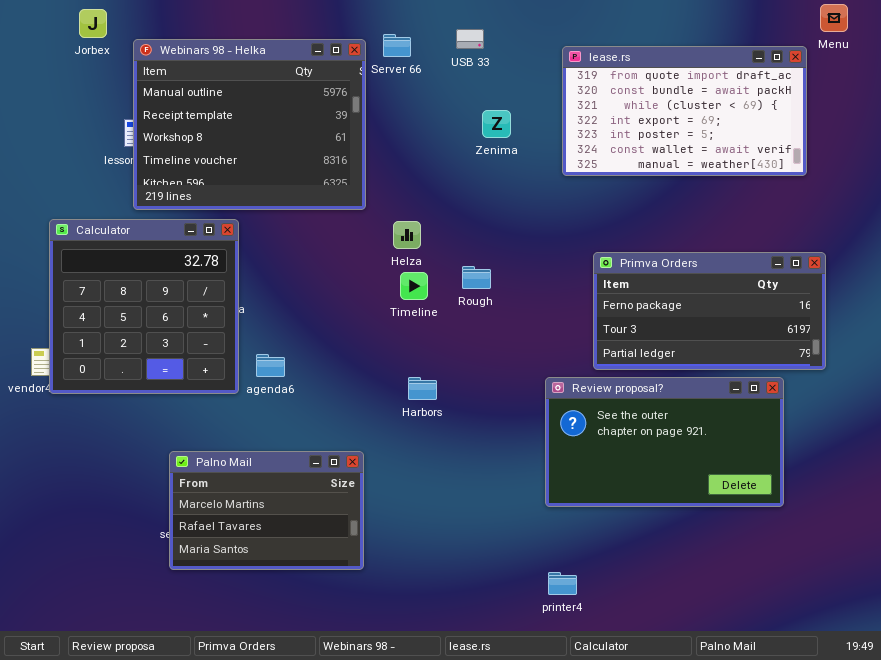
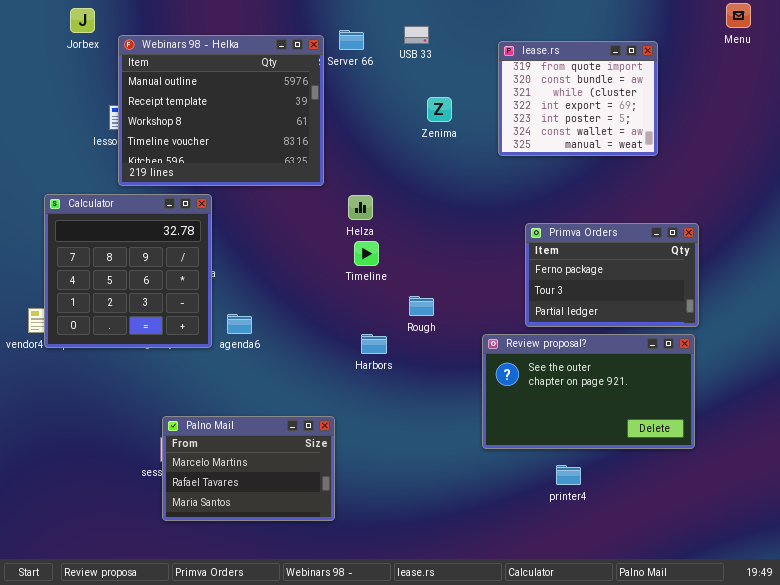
lease.rs: [562,46,807,176] -> [498,41,658,156], resized
Primva Orders: [593,252,826,370] -> [525,223,699,327], resized
Rough: [462,266,491,289] -> [409,296,434,316], moved
Palno Mail: [169,451,364,570] -> [162,416,335,521], moved
printer4: [548,572,577,595] -> [556,465,581,485], moved

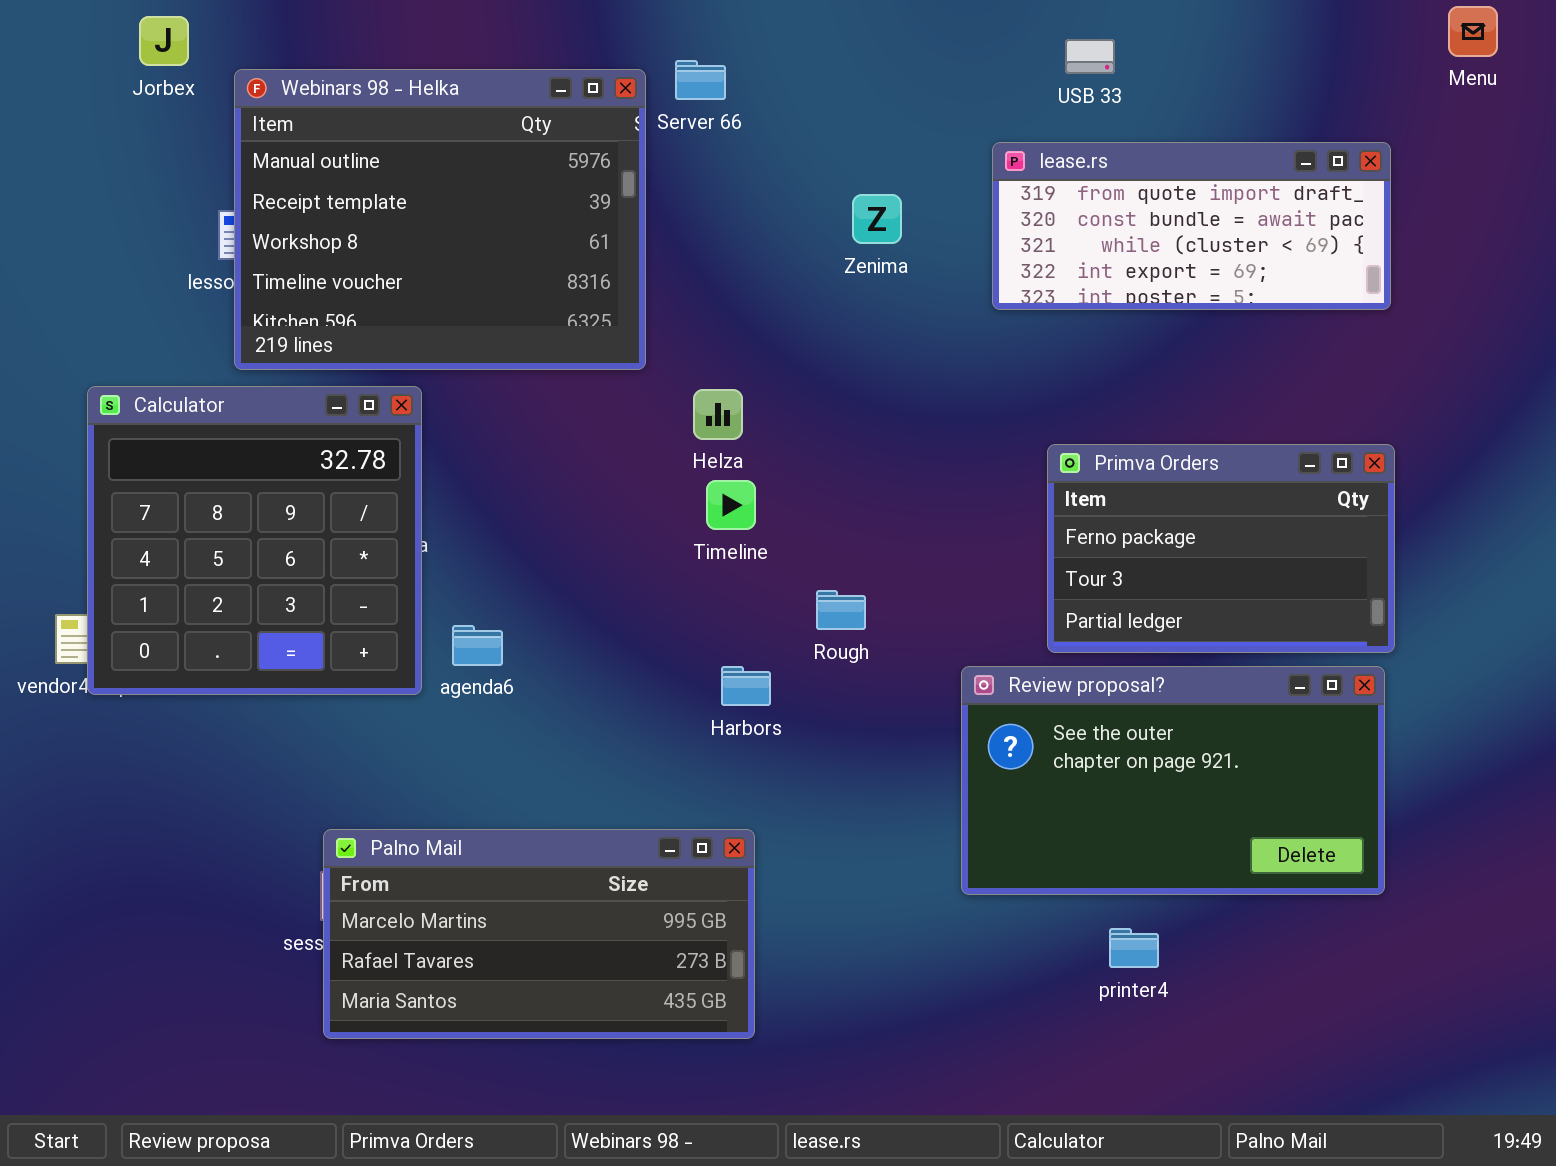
USB 33: [404,26,429,44] -> [1065,39,1115,74], moved
lease.rs: [498,41,658,156] -> [992,142,1391,310], resized
Palno Mail: [162,416,335,521] -> [323,829,755,1039], resized

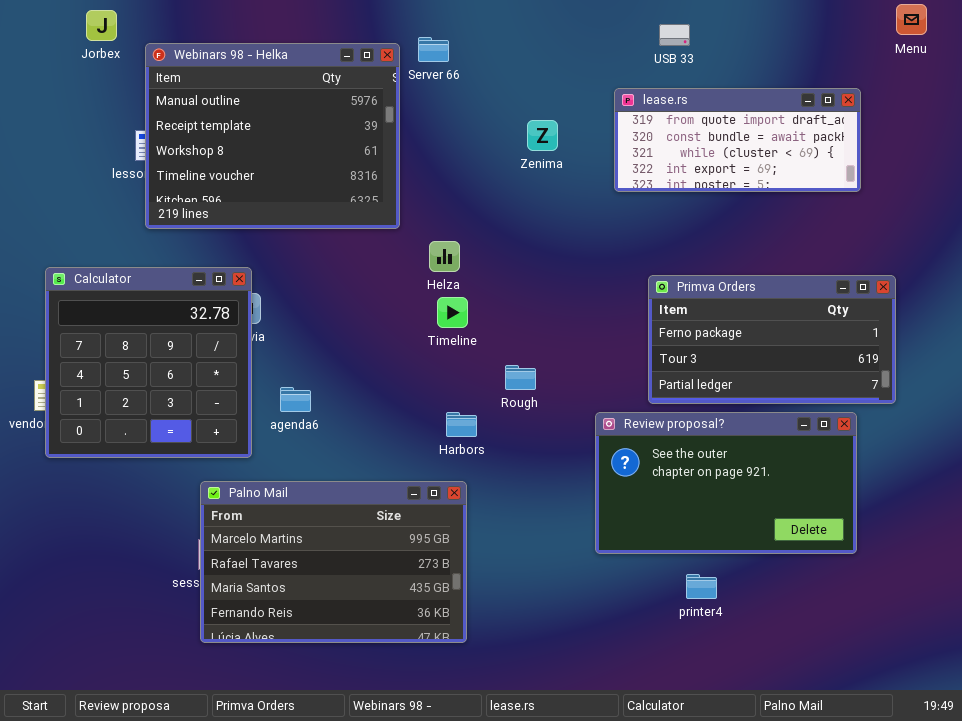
Calculator: [87,386,422,695] -> [45,267,252,458], moved
Primva Orders: [1047,444,1395,653] -> [648,275,896,404], resized
Palno Mail: [323,829,755,1039] -> [200,481,467,643], resized

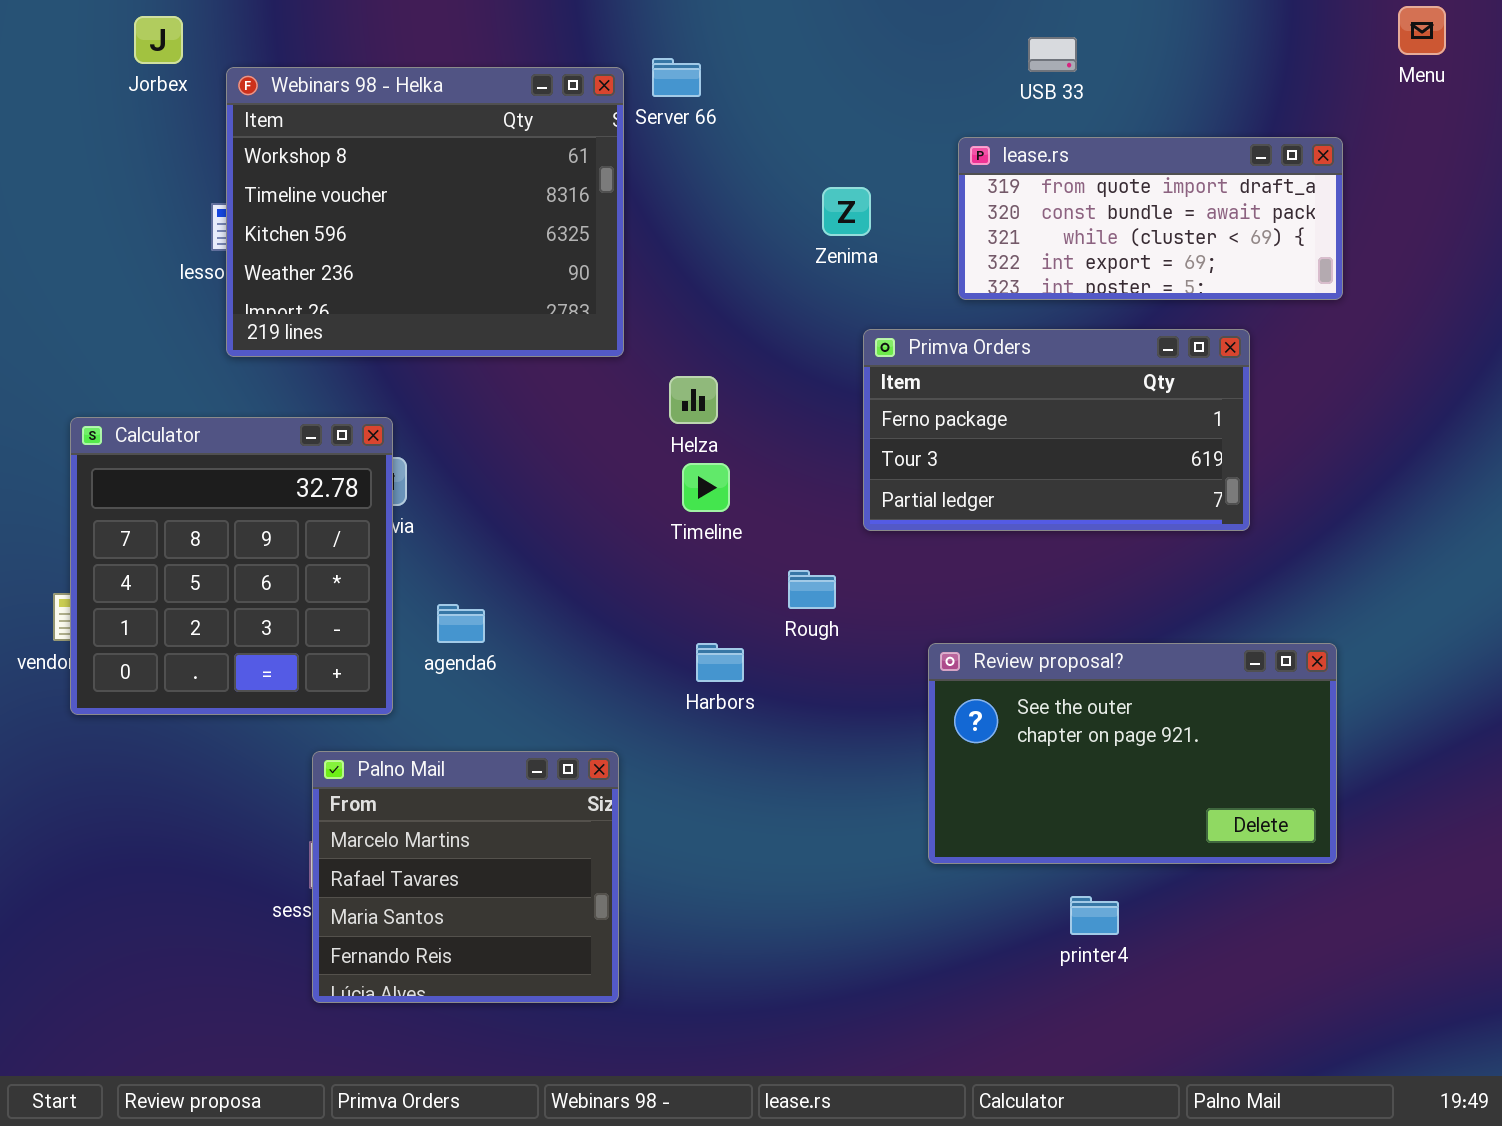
Webinars 98 - Helka: [145,43,400,229] -> [226,67,624,357], scrolled down 2 rows
Primva Orders: [648,275,896,404] -> [863,329,1250,531], moved
Palno Mail: [200,481,467,643] -> [312,751,619,1003], resized

